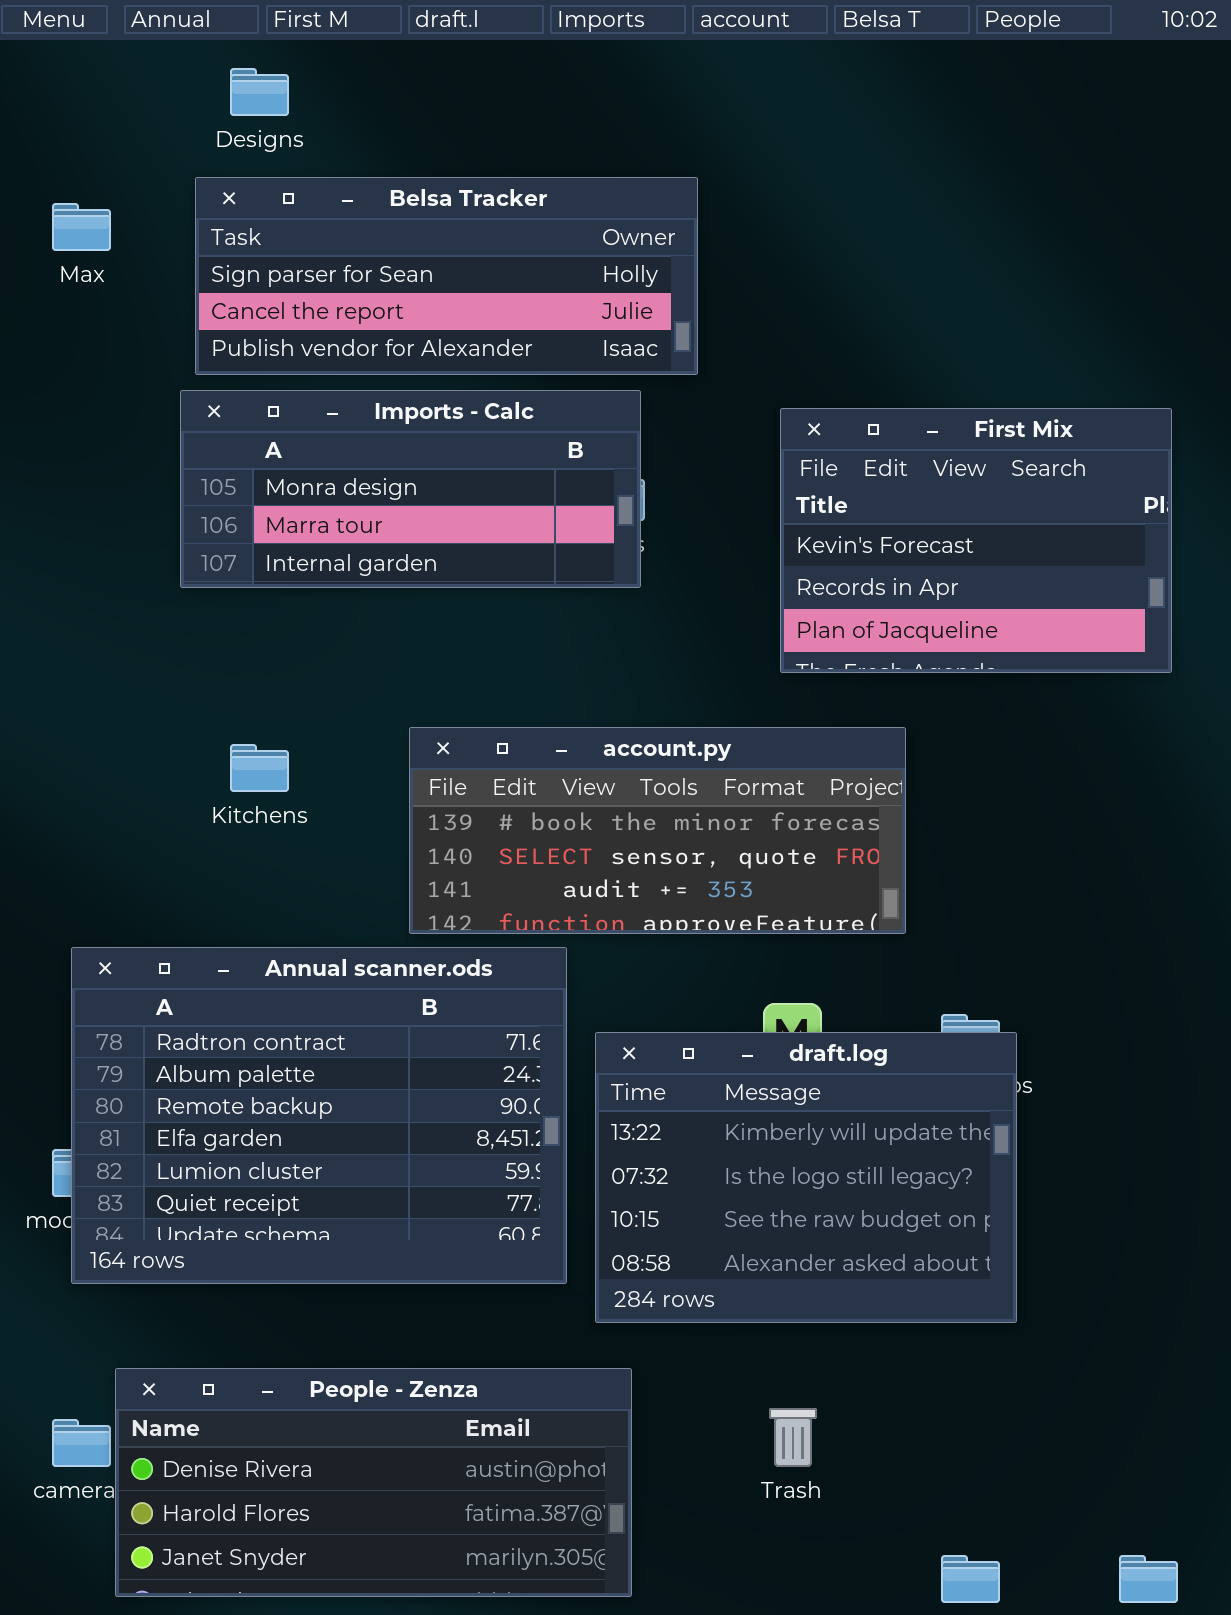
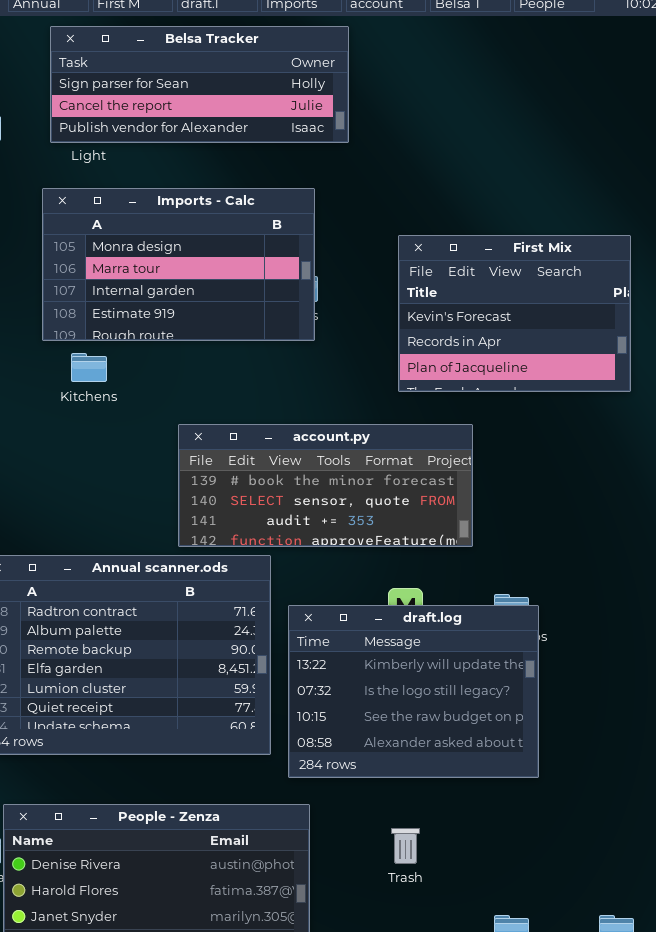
Belsa Tracker: [195,177,698,375] -> [50,26,349,143], moved
Imports - Calc: [180,390,641,588] -> [42,188,315,341], resized
Kitchens: [230,744,289,792] -> [71,353,107,382], moved

